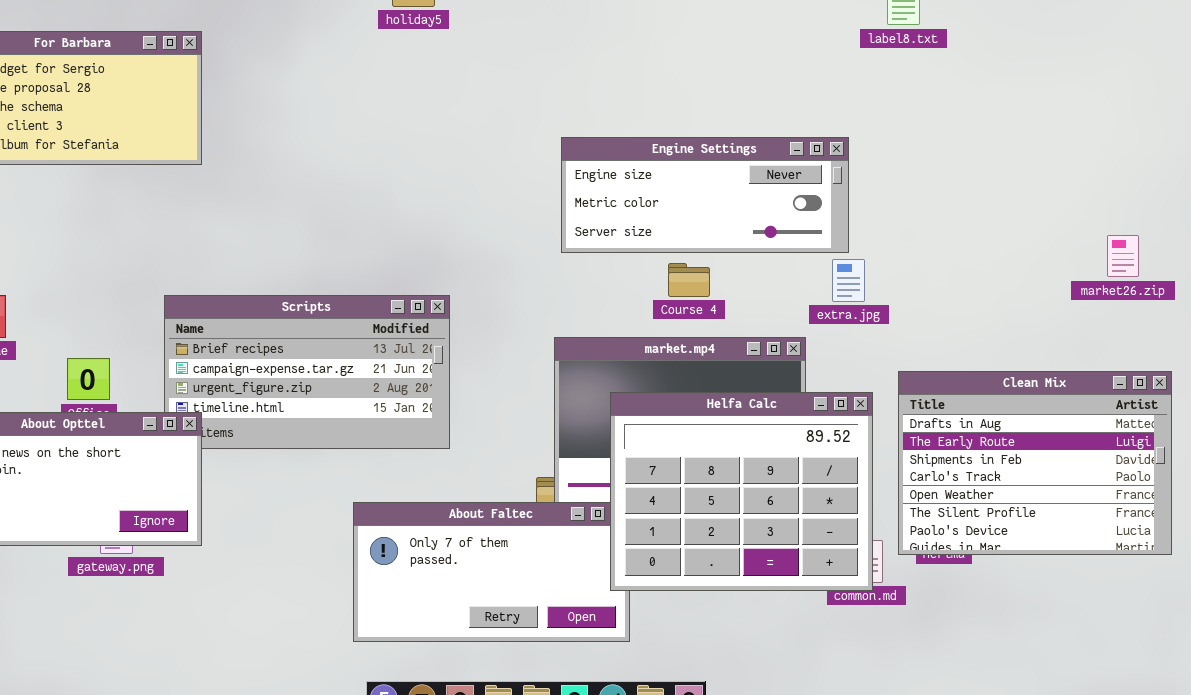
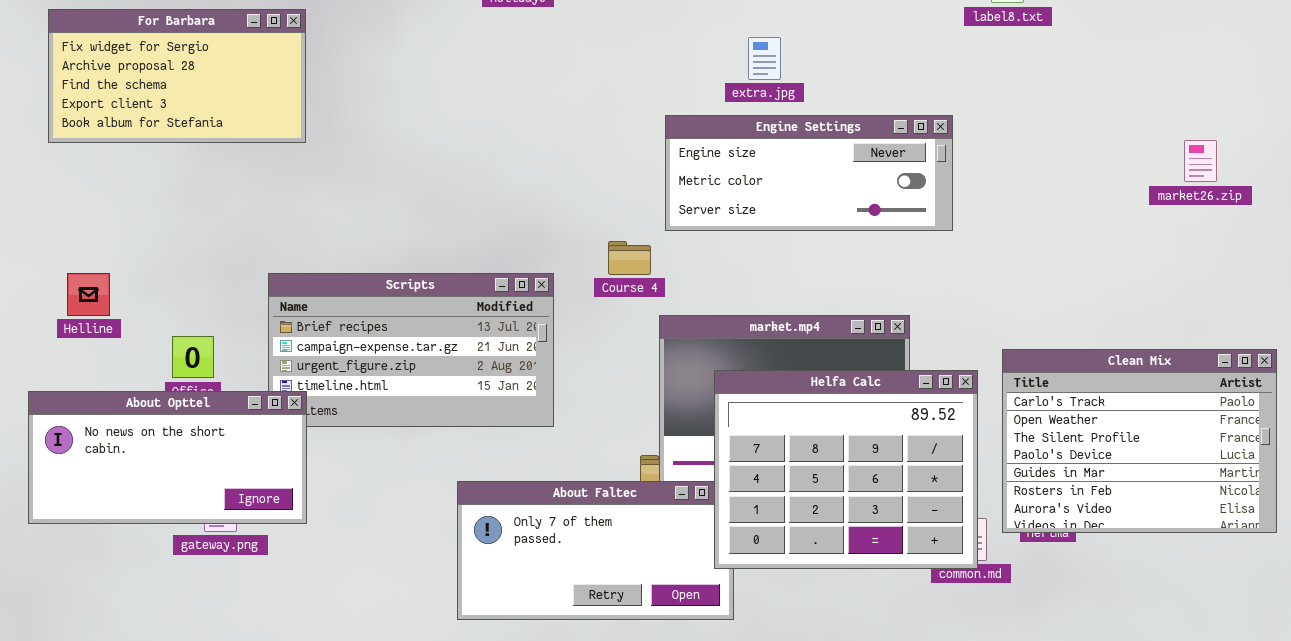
market26.zip: [1107,235,1139,277] -> [1184,140,1217,182], moved
extra.jpg: [832,259,865,302] -> [748,37,781,80], moved
Course 4: [668,263,710,297] -> [608,241,651,275], moved
Clean Mix: [898,371,1172,555] -> [1002,349,1277,533], scrolled down 3 rows

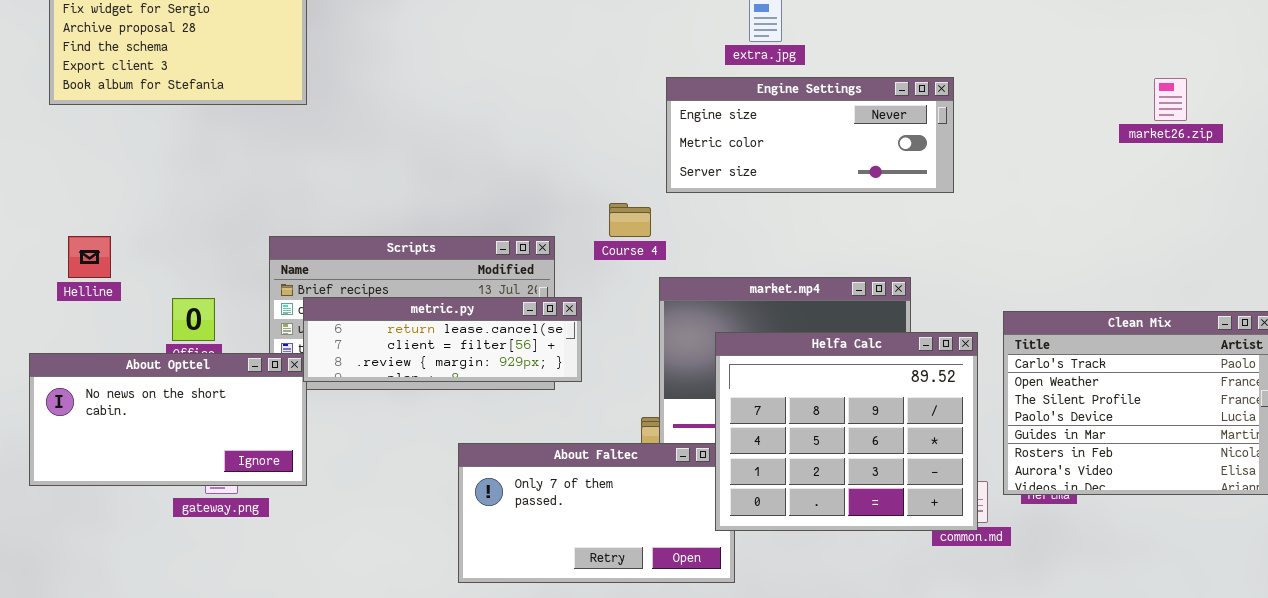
market26.zip: [1184,140,1217,182] -> [1154,78,1187,121], moved
metric.py: none -> [303,297,582,382], opened

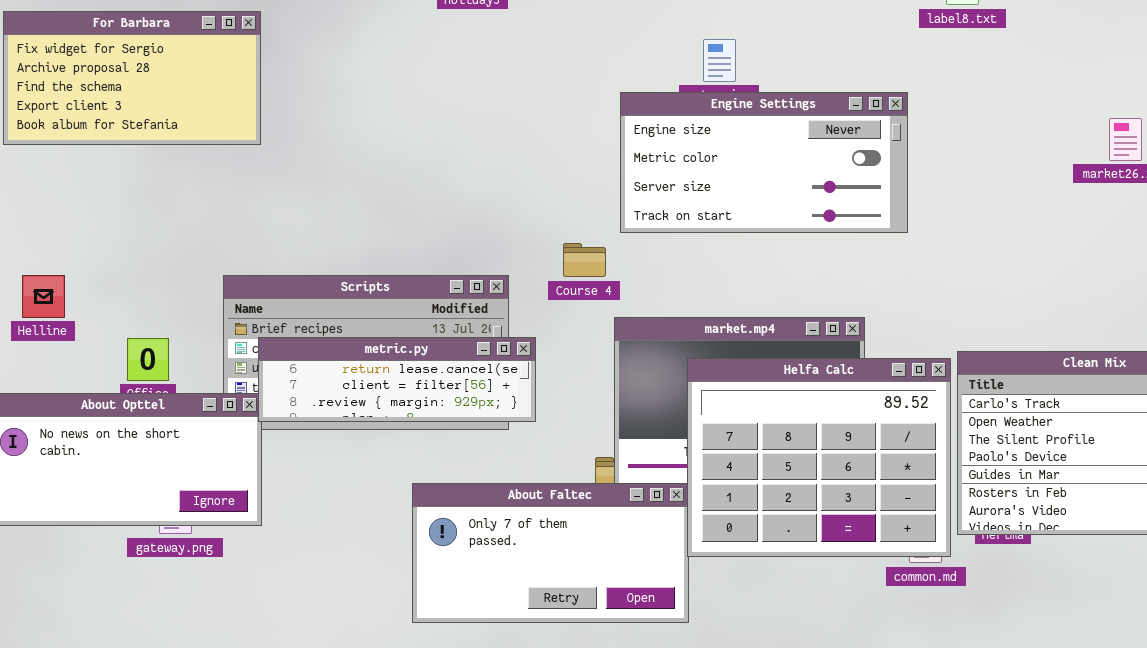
Engine Settings: [666,77,954,193] -> [620,92,908,233], resized
Helfa Calc: [715,332,978,531] -> [687,358,951,557], moved

